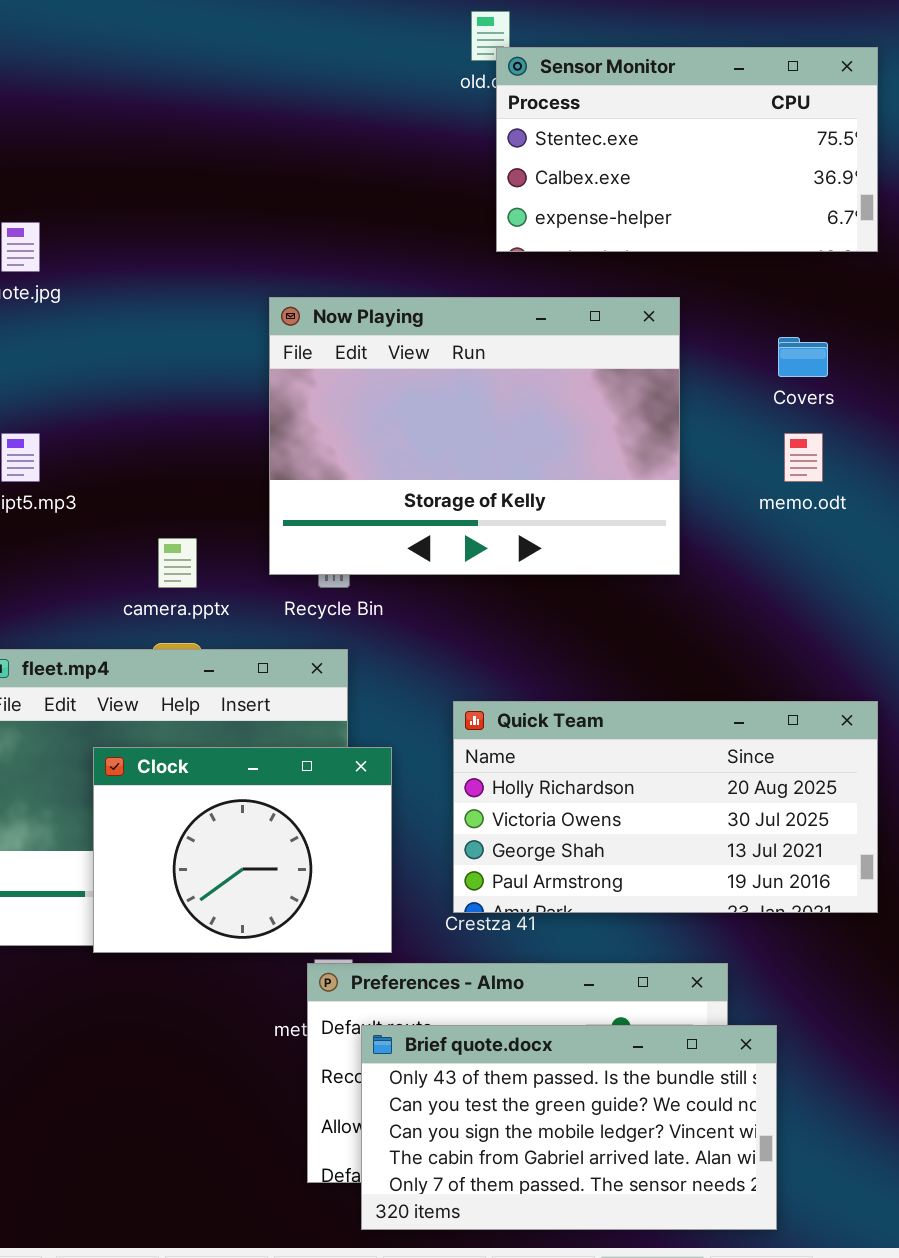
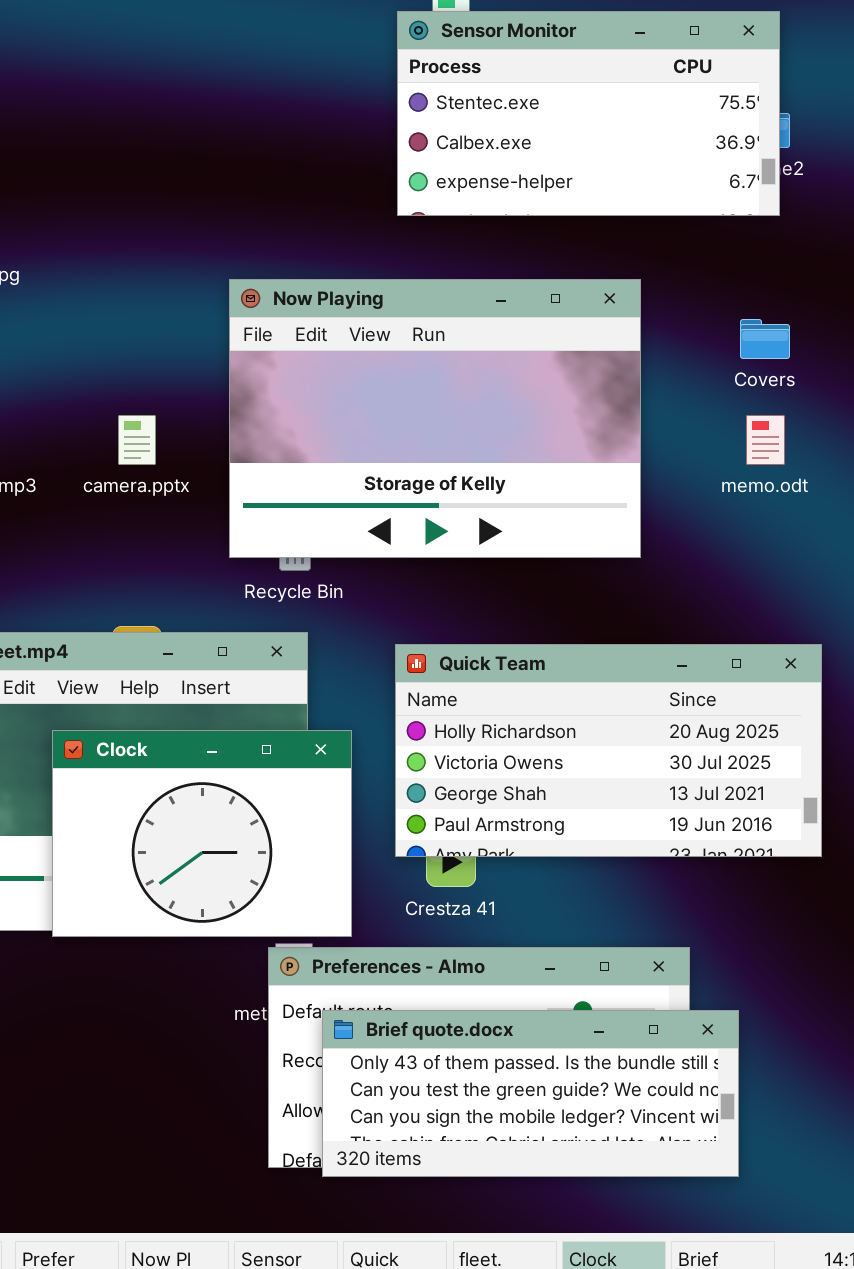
Sensor Monitor: [496,47,878,252] -> [397,11,780,216], moved
camera.pptx: [158,538,197,588] -> [118,415,156,465], moved
Quick Team: [453,701,878,913] -> [395,644,822,857], moved
Brief quote.docx: [361,1025,777,1230] -> [322,1010,739,1177], resized

